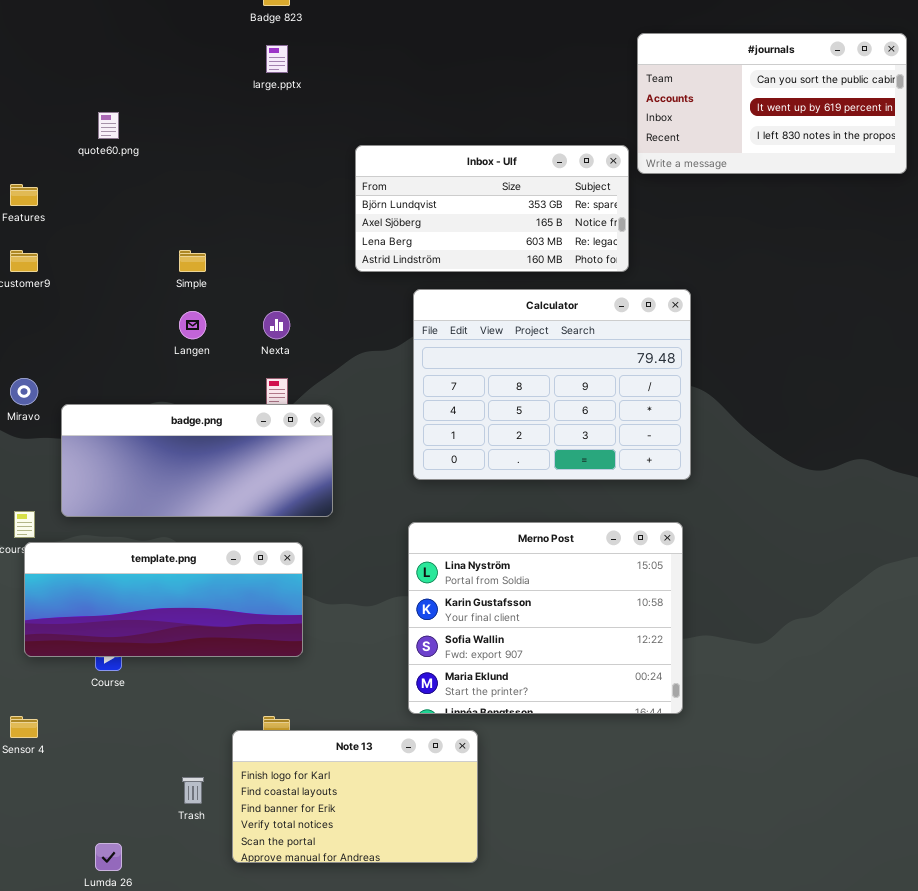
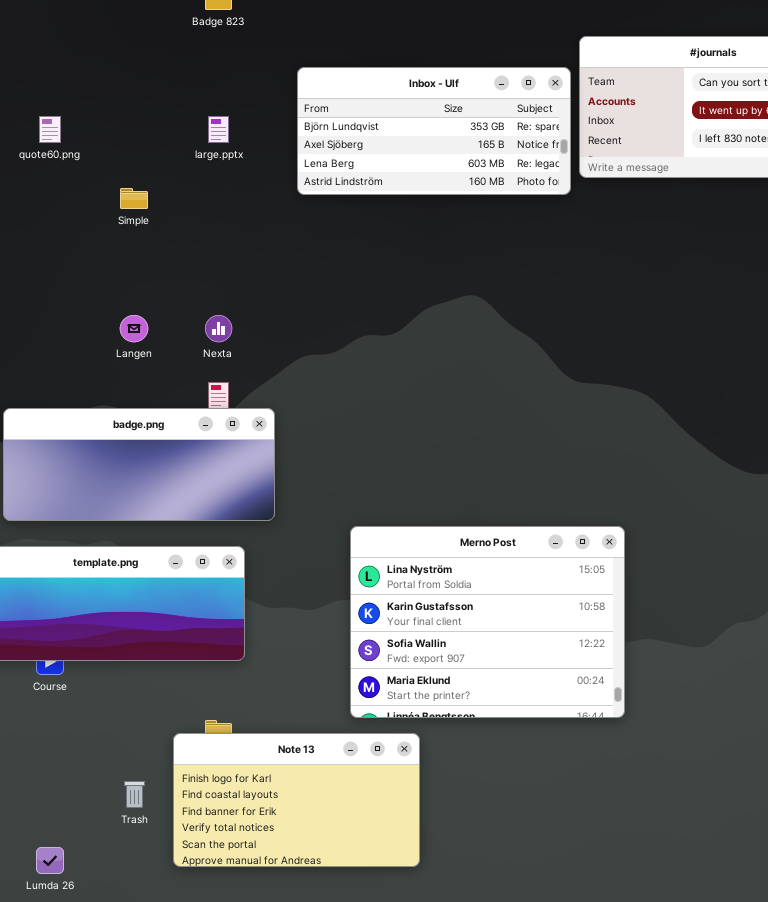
large.pptx: [266,45,288,73] -> [208,116,229,143], moved
Inbox - Ulf: [355,145,629,272] -> [297,67,571,195], moved
Simple: [179,250,206,272] -> [120,188,148,209], moved
Calculator: [413,289,691,480] -> none, closed

